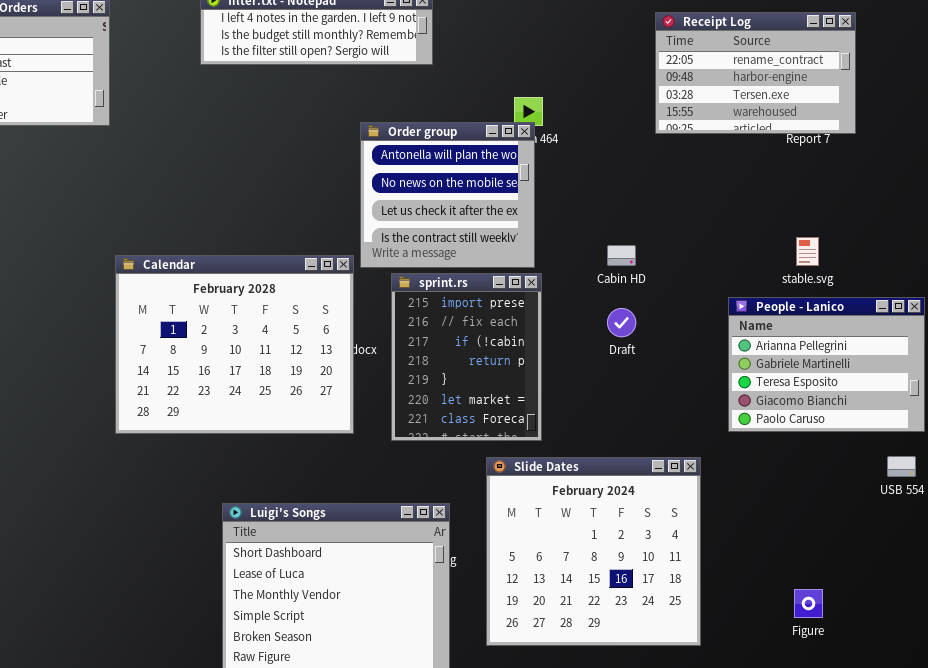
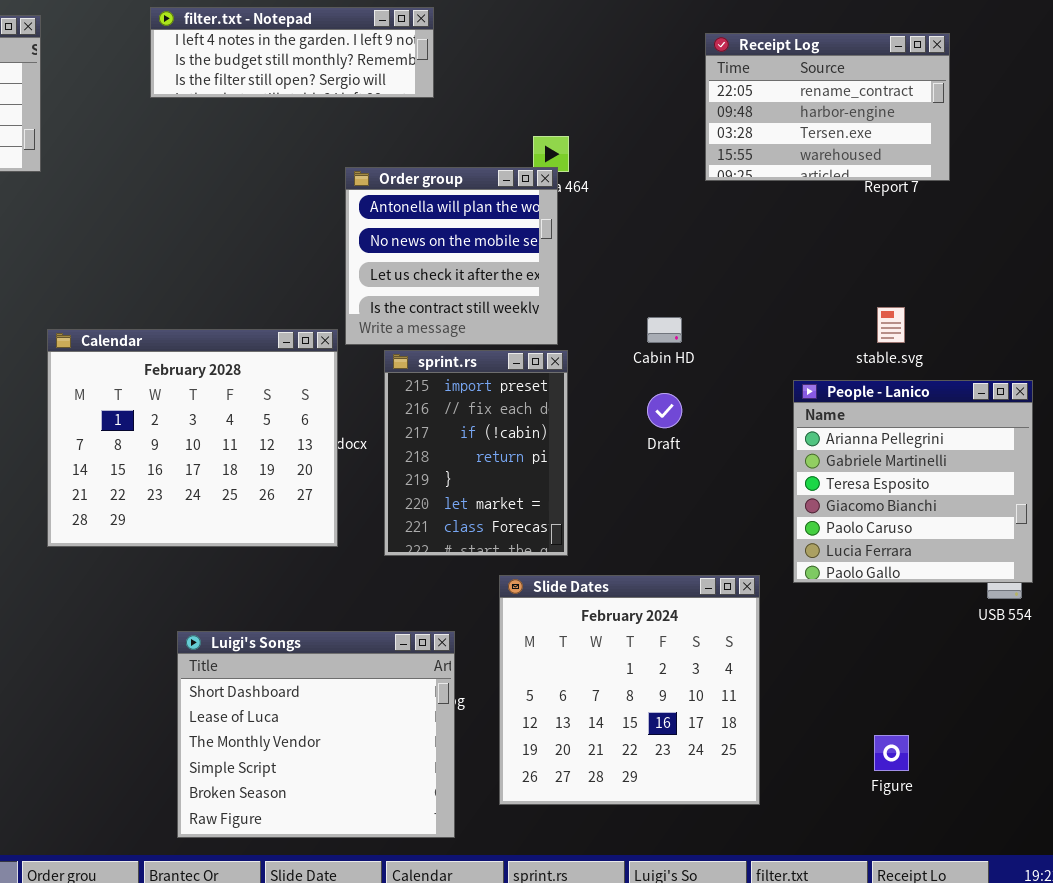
People - Lanico: [728,297,925,432] -> [793,380,1033,583], resized

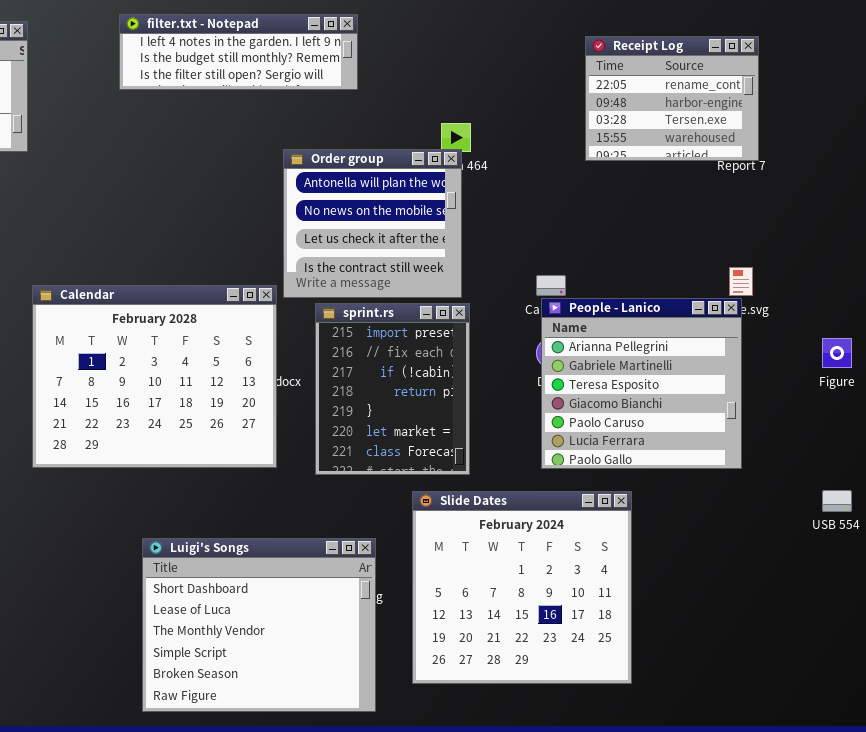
Receipt Log: [705,33,950,181] -> [585,36,759,161], resized
People - Lanico: [793,380,1033,583] -> [541,298,742,469], moved
Figure: [874,735,909,771] -> [822,338,852,368], moved

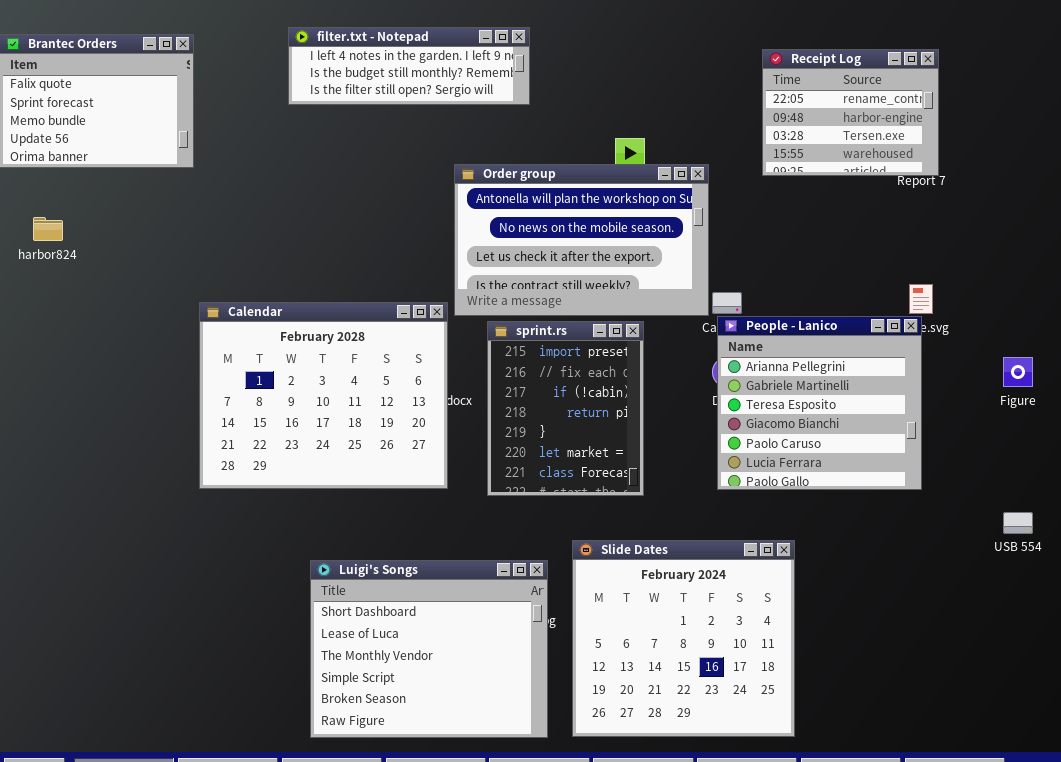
Order group: [283,149,462,298] -> [454,164,709,316], resized
Slide Dates: [412,491,632,684] -> [572,540,795,737], moved

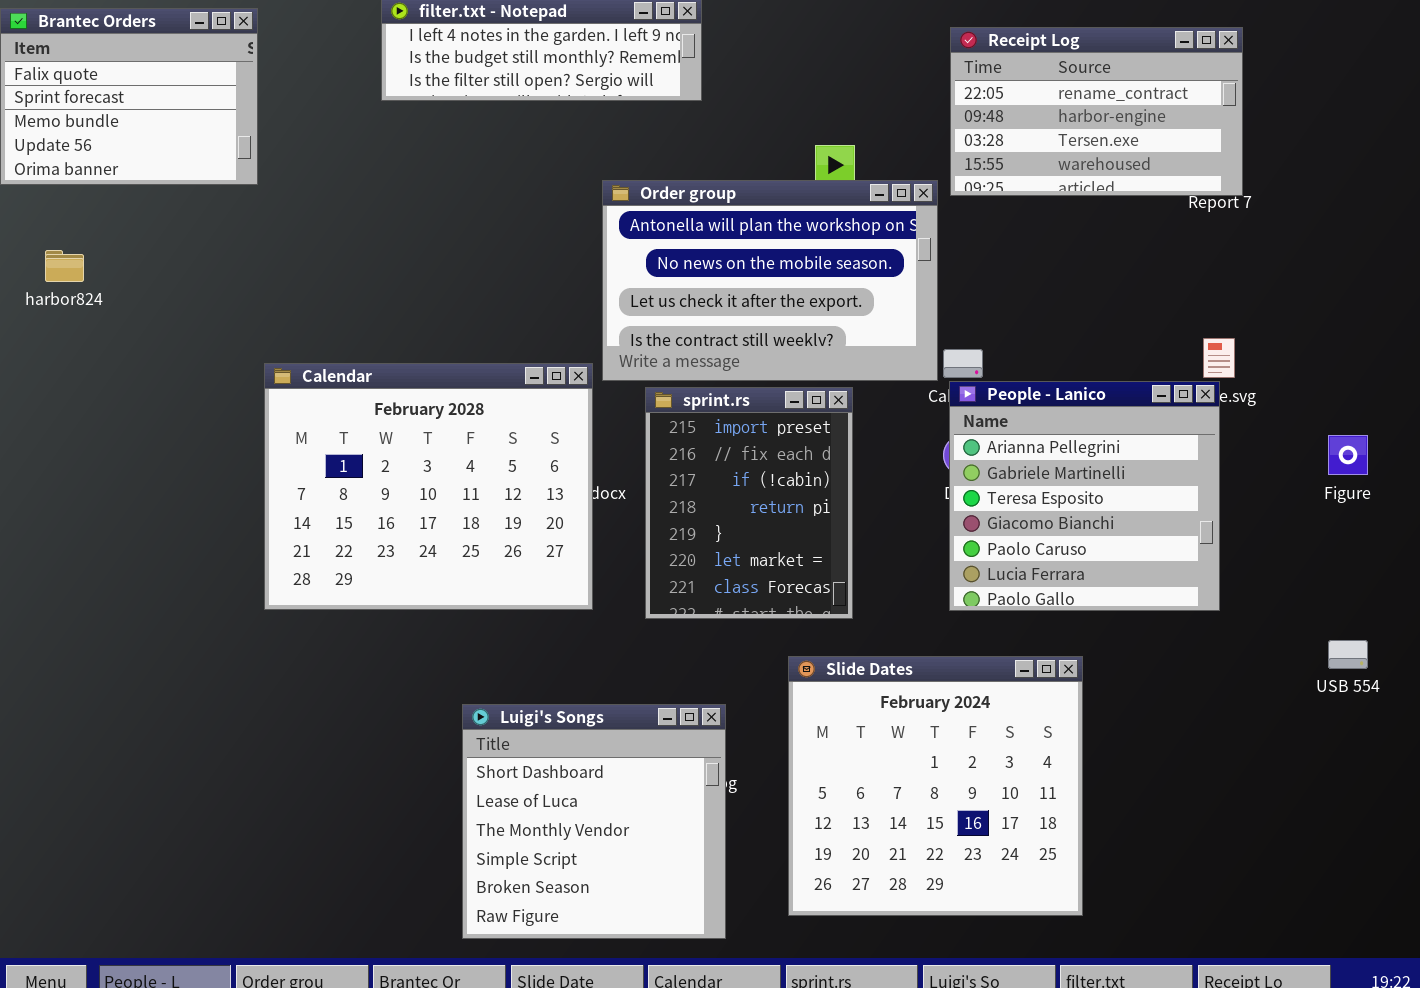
Receipt Log: [762,49,939,176] -> [950,27,1243,196], resized
Slide Dates: [572,540,795,737] -> [788,656,1083,916], moved
Luigi's Songs: [310,560,548,738] -> [462,704,726,939], resized

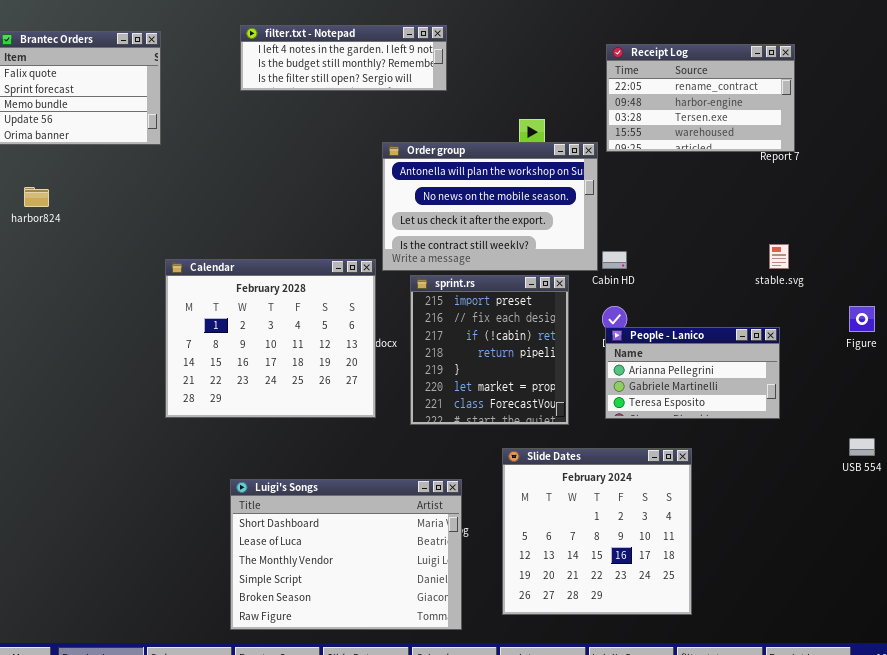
People - Lanico: [949,381,1220,611] -> [605,327,780,419], resized
sprint.rs: [645,387,853,619] -> [410,275,569,425], resized
Luigi's Songs: [462,704,726,939] -> [230,479,462,630], resized

